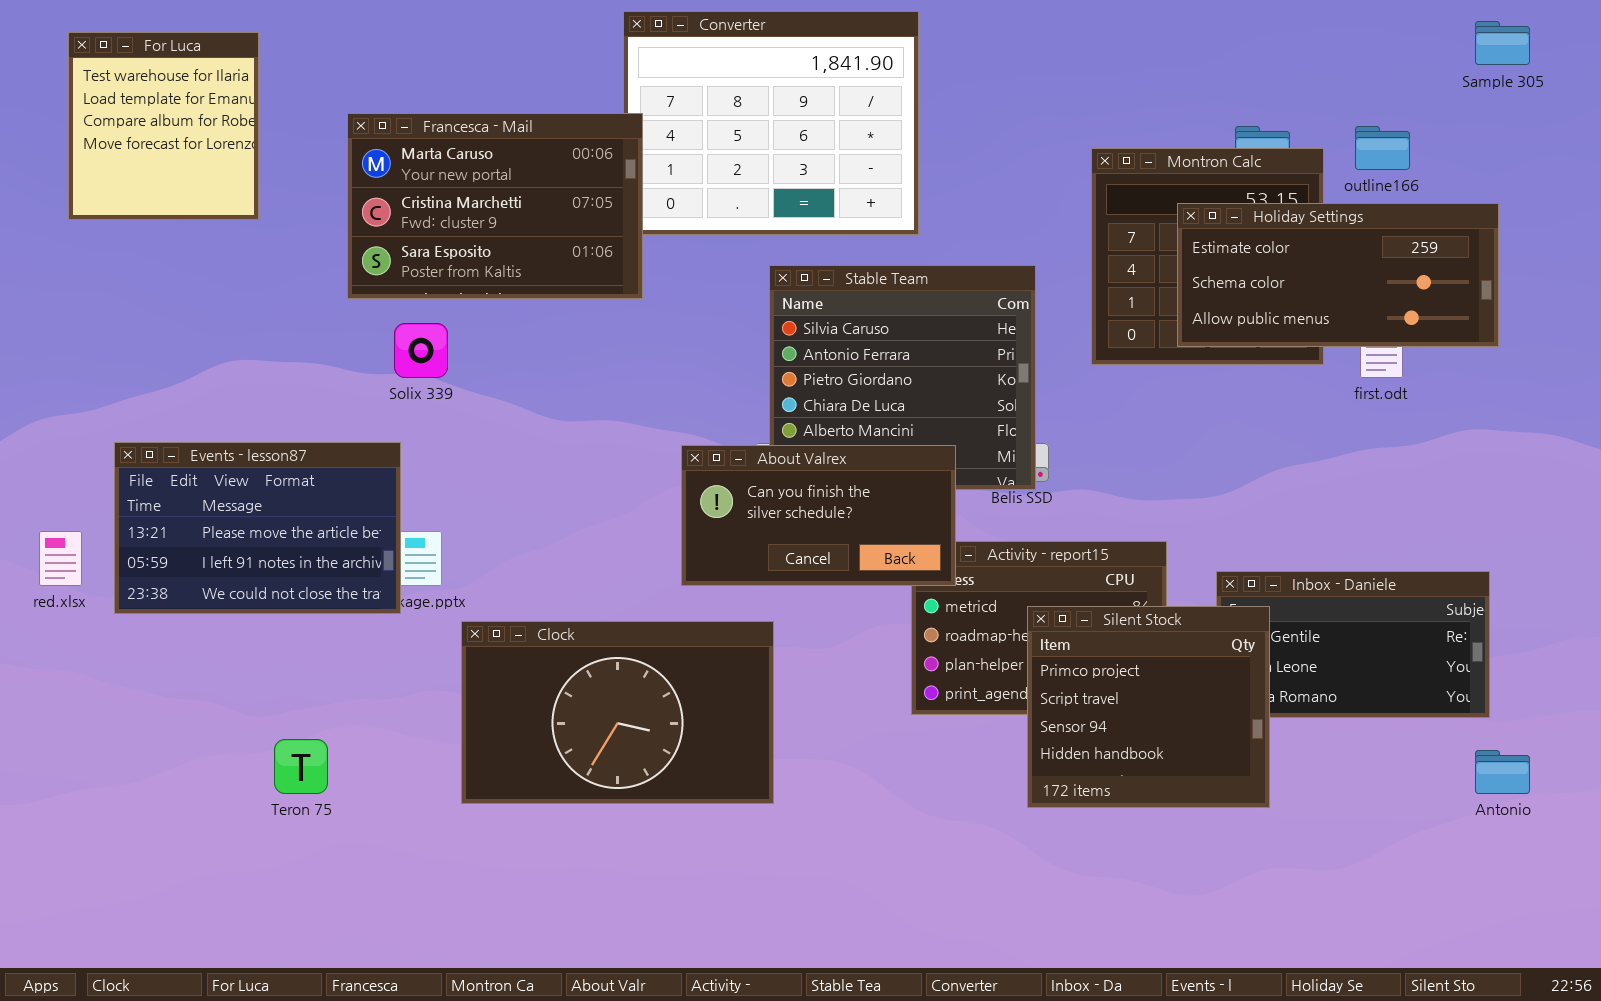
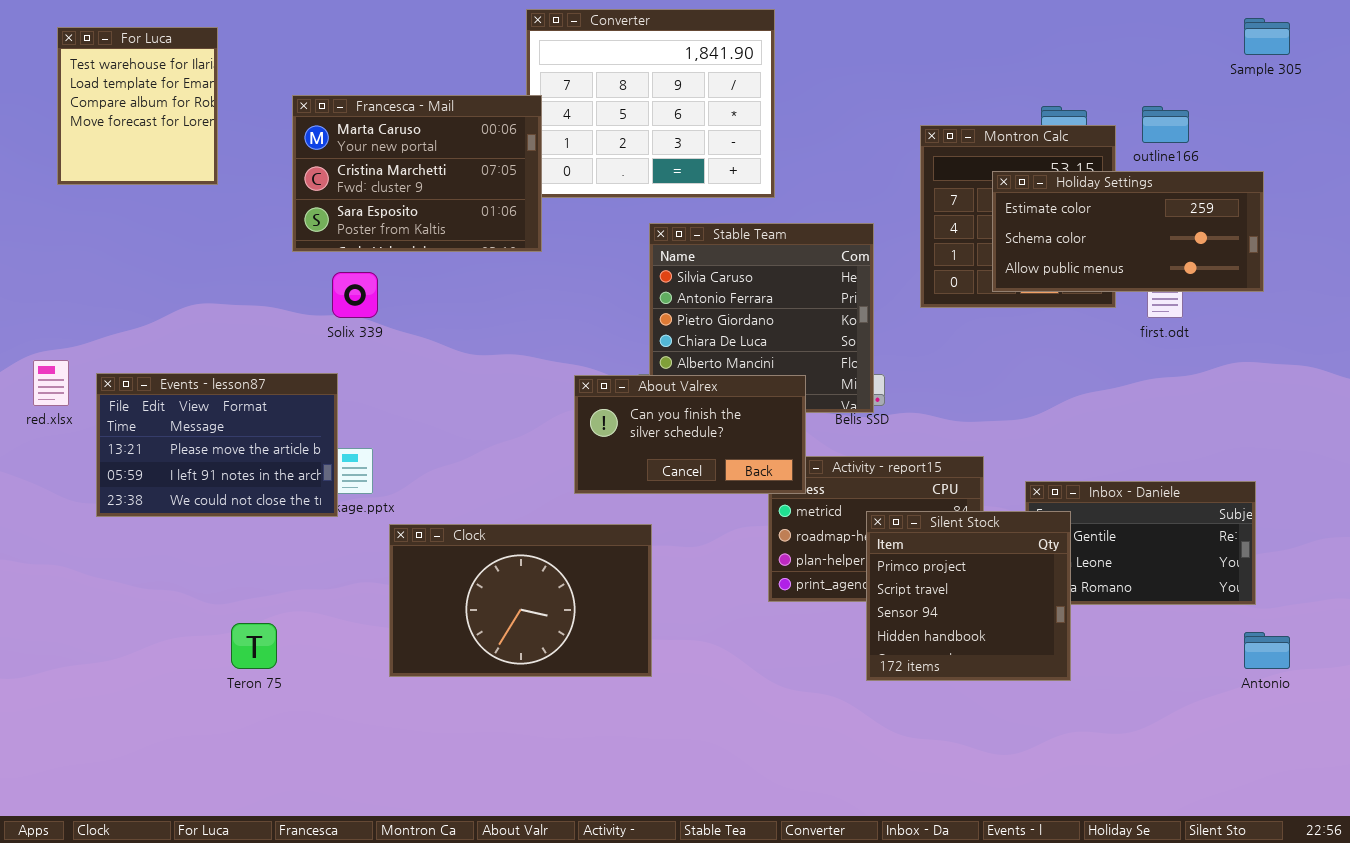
red.xlsx: [39,531,82,586] -> [33,360,69,406], moved

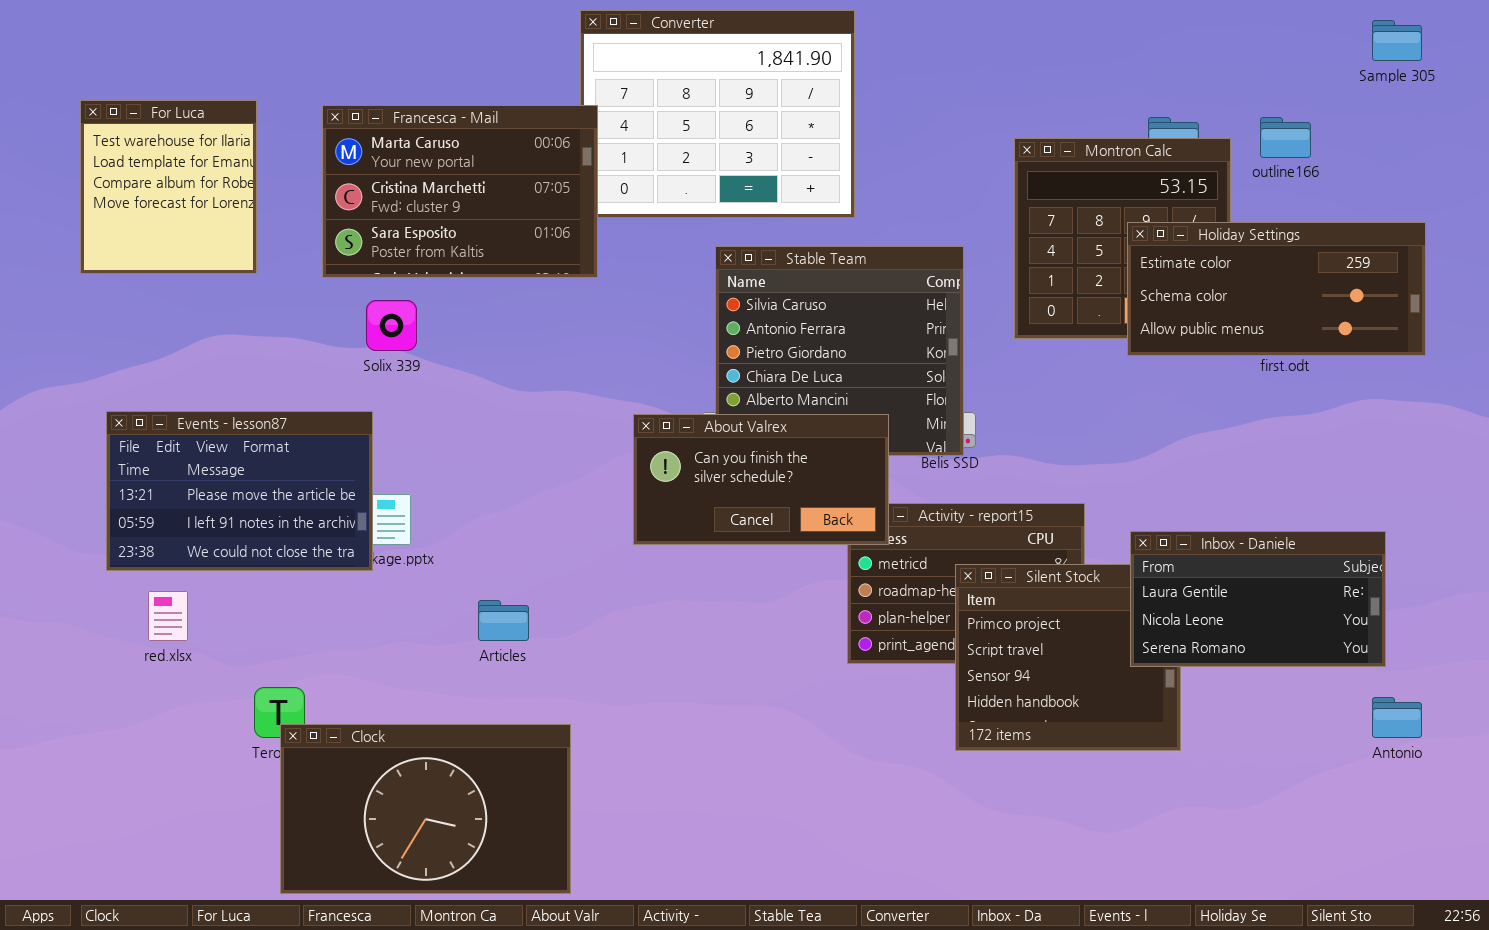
For Luca: [57,27,218,185] -> [80,100,257,274], moved
Holiday Settings: [992,171,1264,292] -> [1127,222,1426,356], moved
red.xlsx: [33,360,69,406] -> [148,591,188,641], moved
Inbox - Daniele: [1025,481,1256,605] -> [1130,531,1386,667], raised
Clock: [389,524,652,677] -> [280,724,571,894], moved

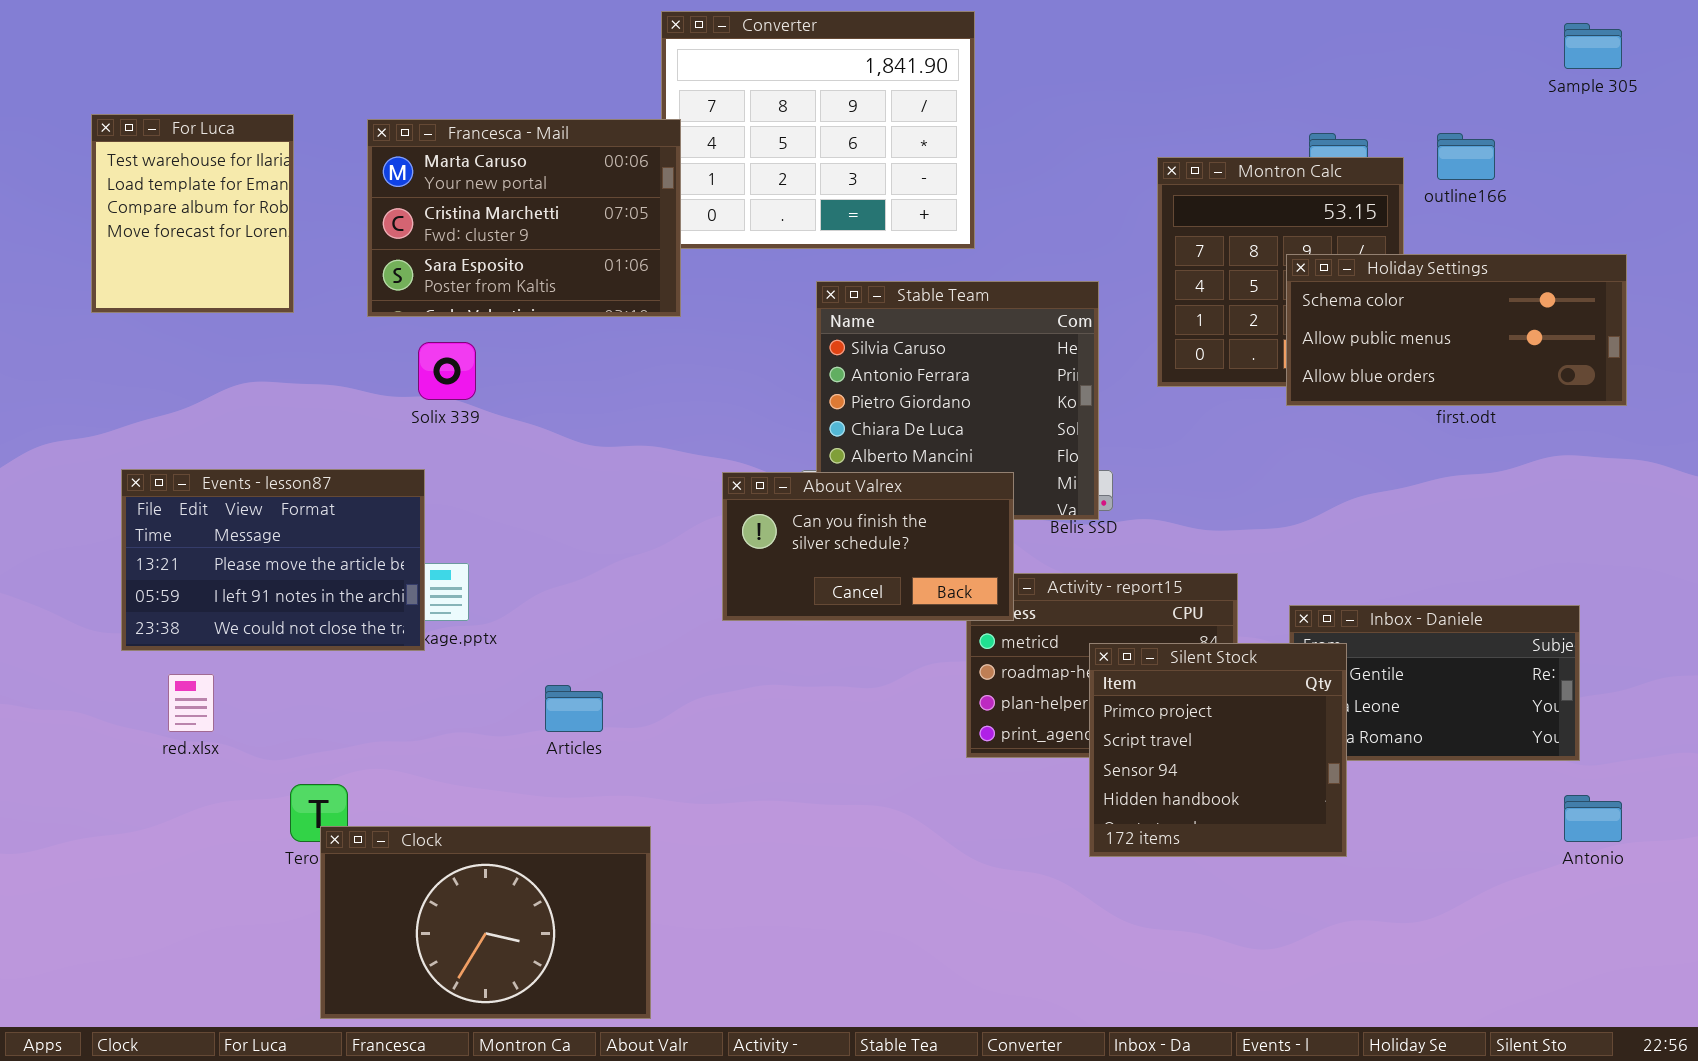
Holiday Settings: [1127,222,1426,356] -> [1286,254,1627,406], scrolled down 1 row
Silent Stock: [955,564,1181,751] -> [1089,643,1347,857], raised

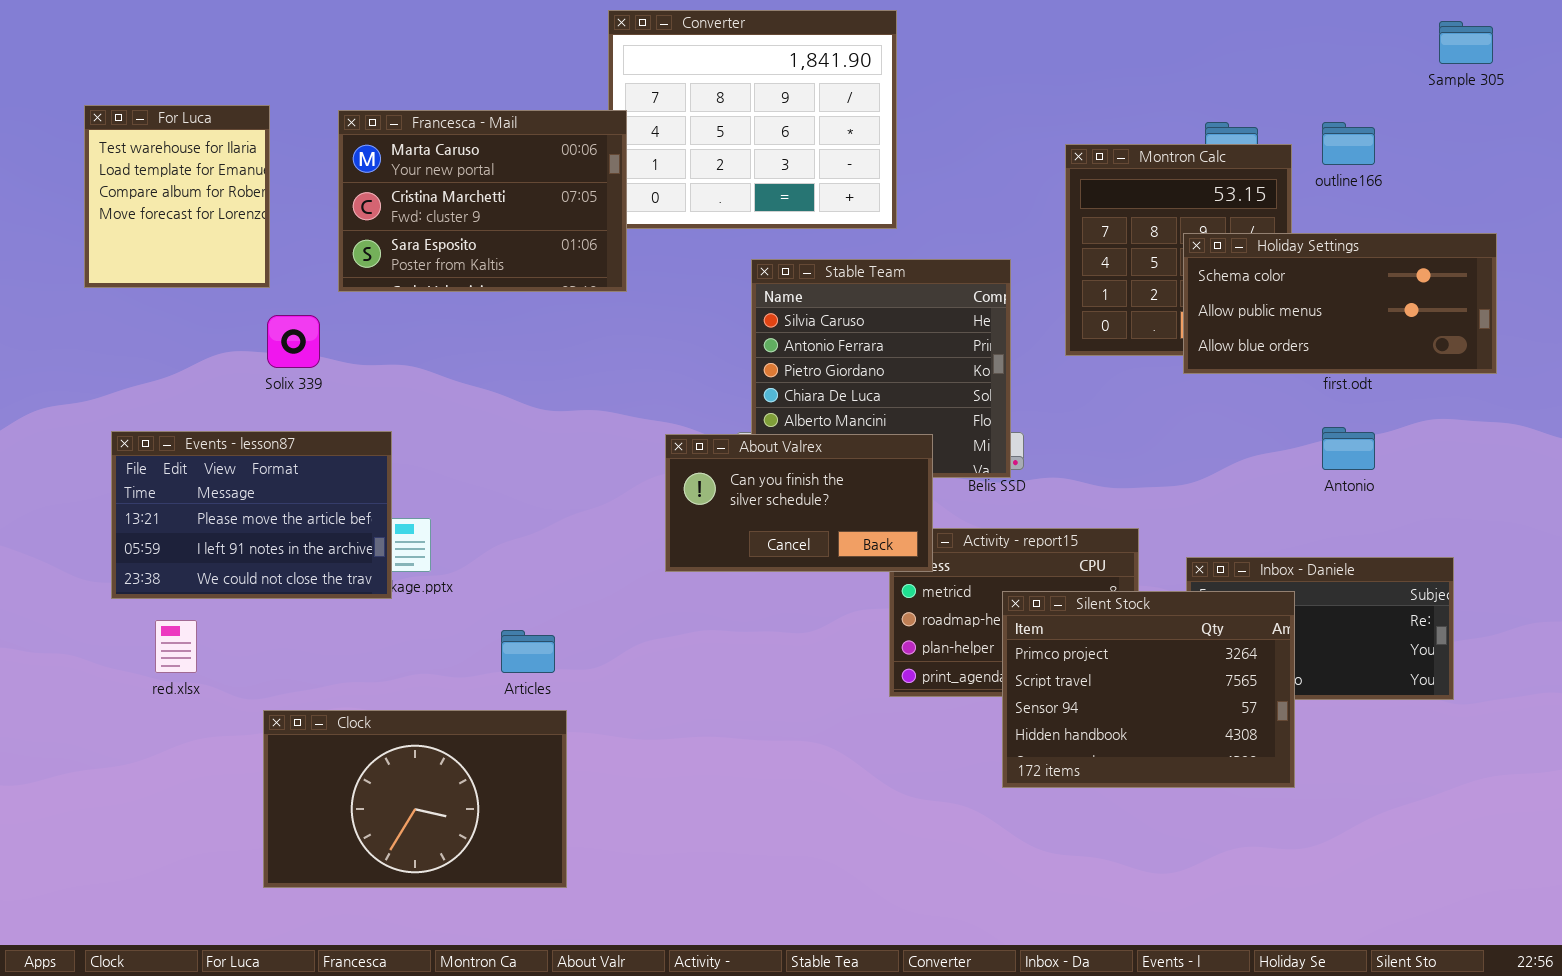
Solix 339: [418,342,476,400] -> [267,315,320,368], moved
Silent Stock: [1089,643,1347,857] -> [1002,591,1295,788], resized
Antonio: [1564,795,1622,842] -> [1322,427,1375,470], moved
Clock: [320,826,651,1019] -> [263,710,567,888], moved

